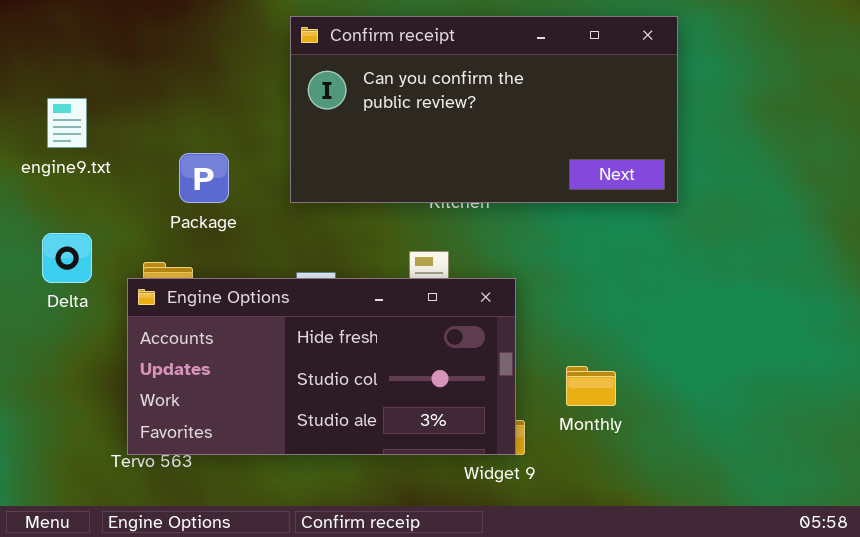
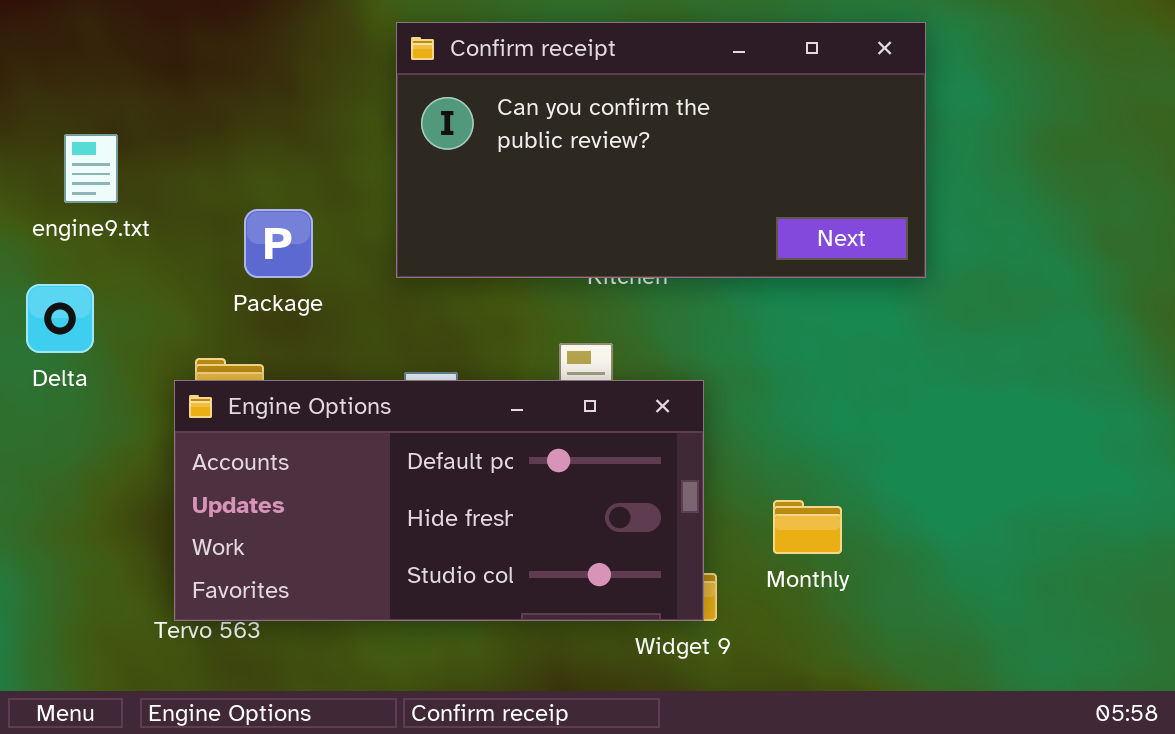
Delta: [42,233,92,283] -> [26,284,94,353], moved
Engine Options: [127,278,516,455] -> [174,380,704,621], scrolled up 1 row

